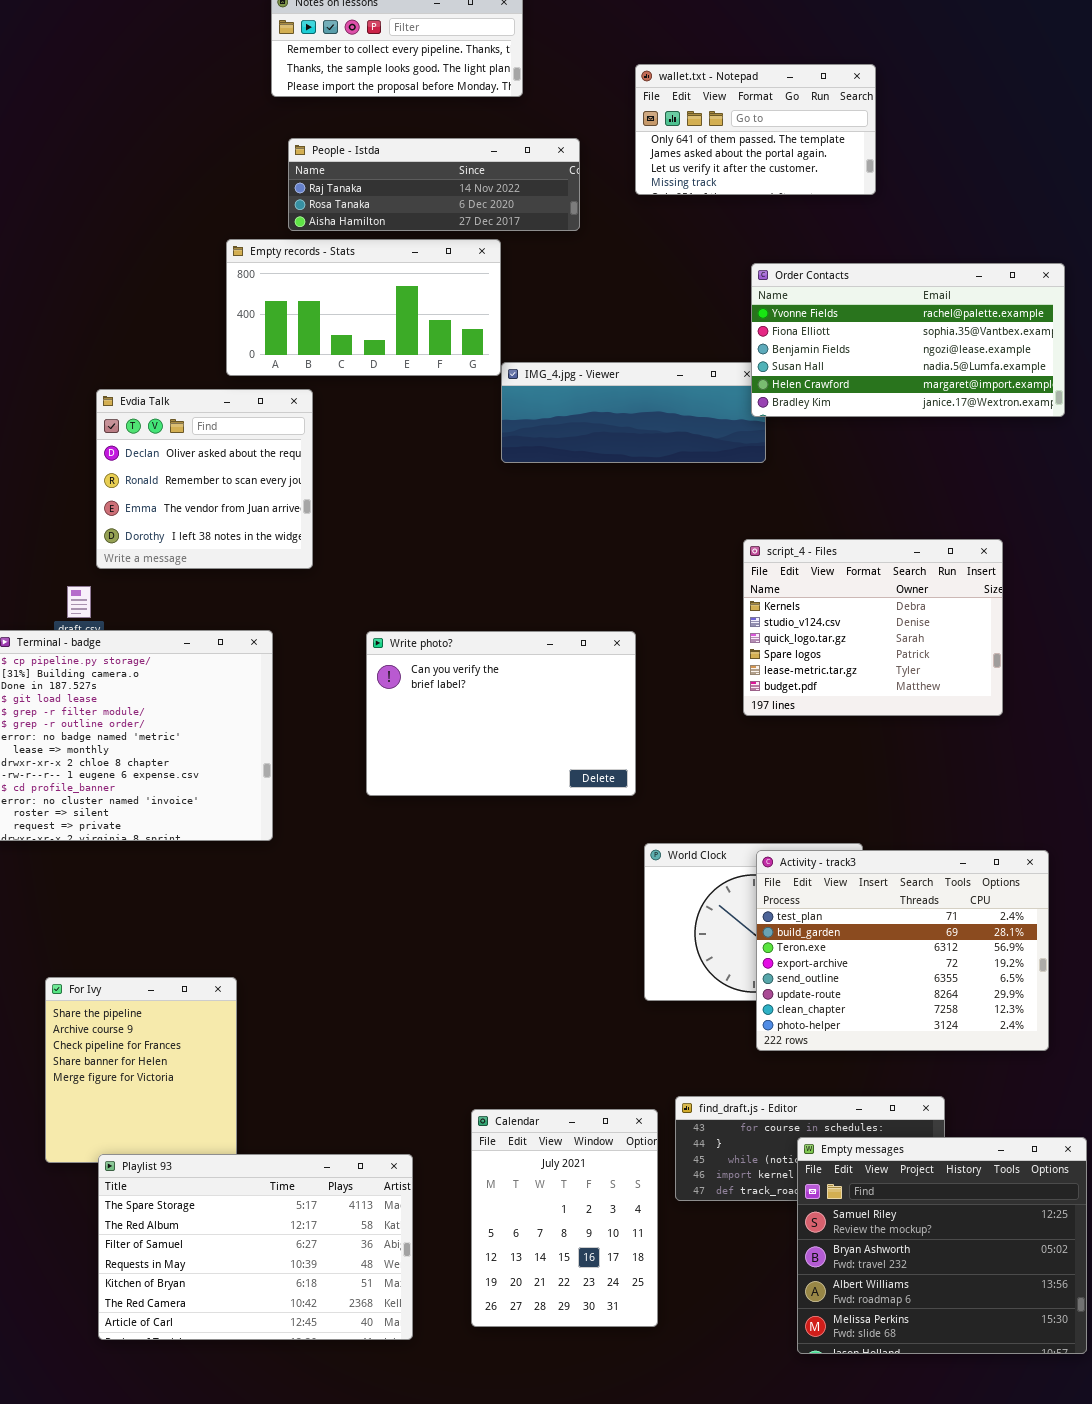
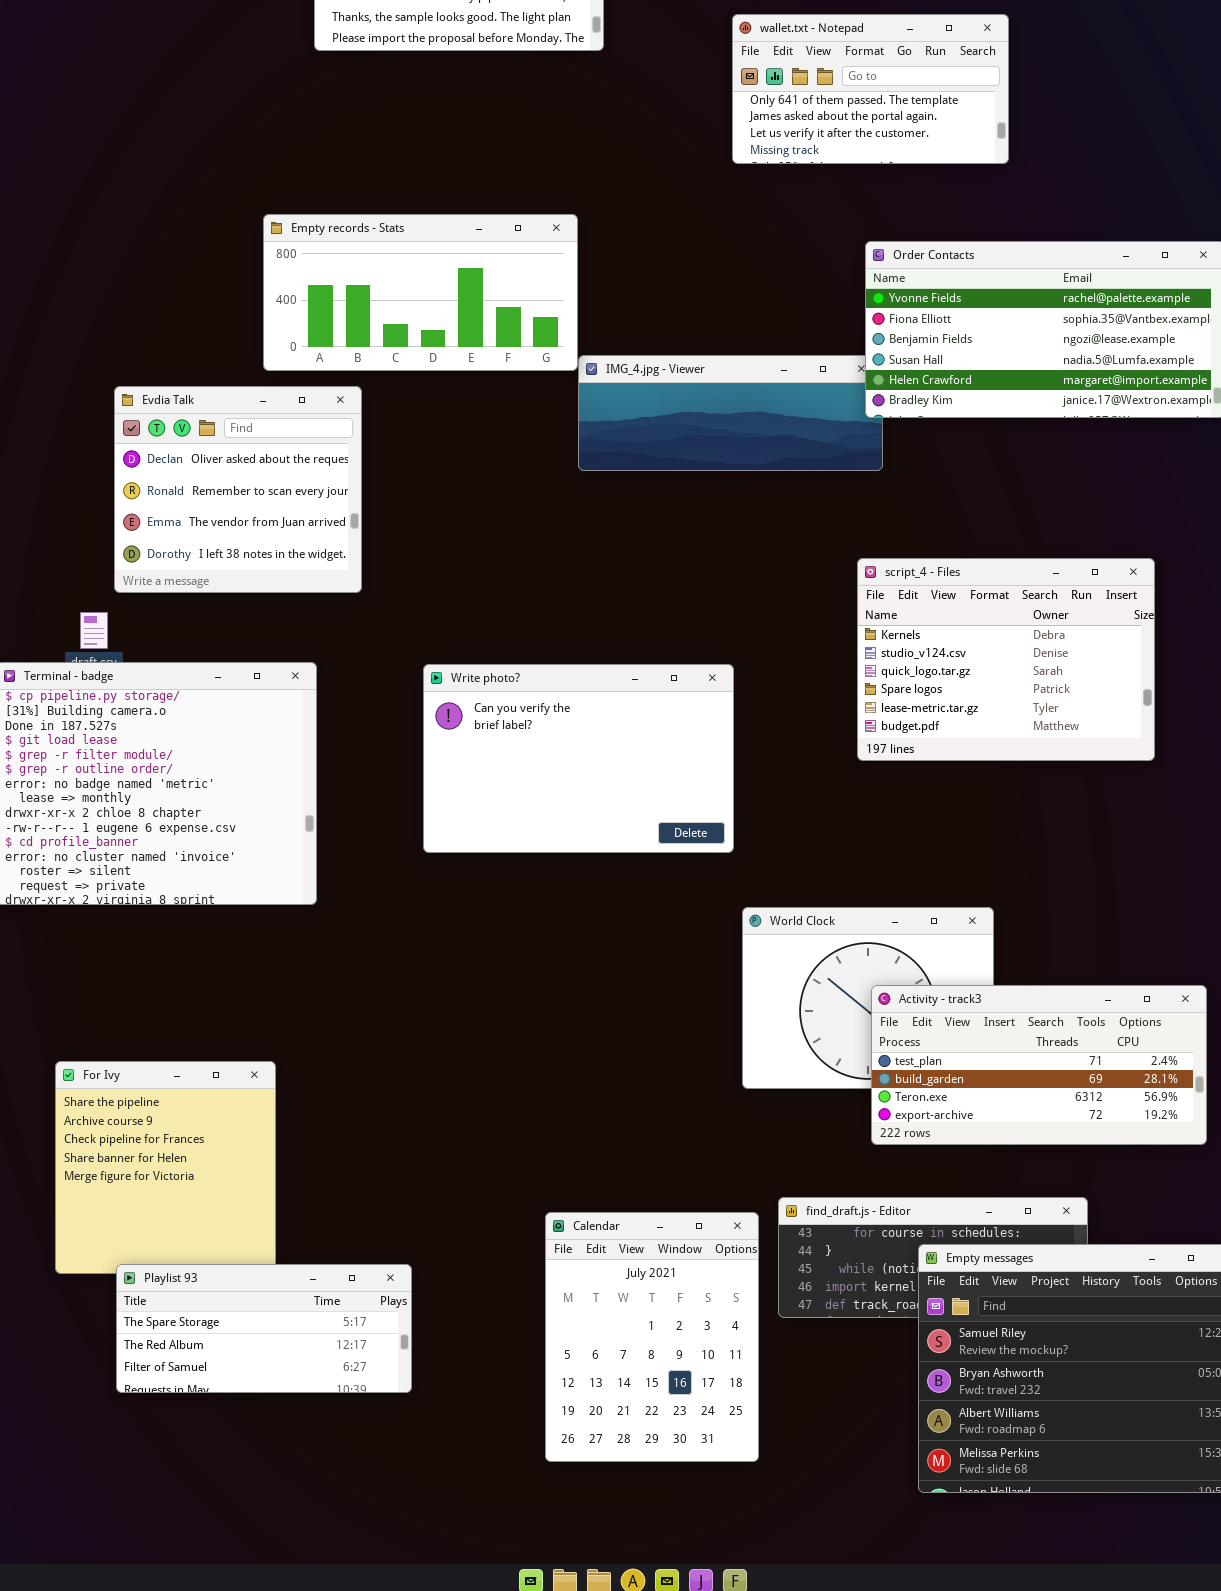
People - Istda: [288,138,580,231] -> none, closed
Activity - track3: [756,850,1049,1051] -> [871,985,1207,1145], resized
Playlist 93: [98,1154,413,1340] -> [116,1264,412,1393], resized

